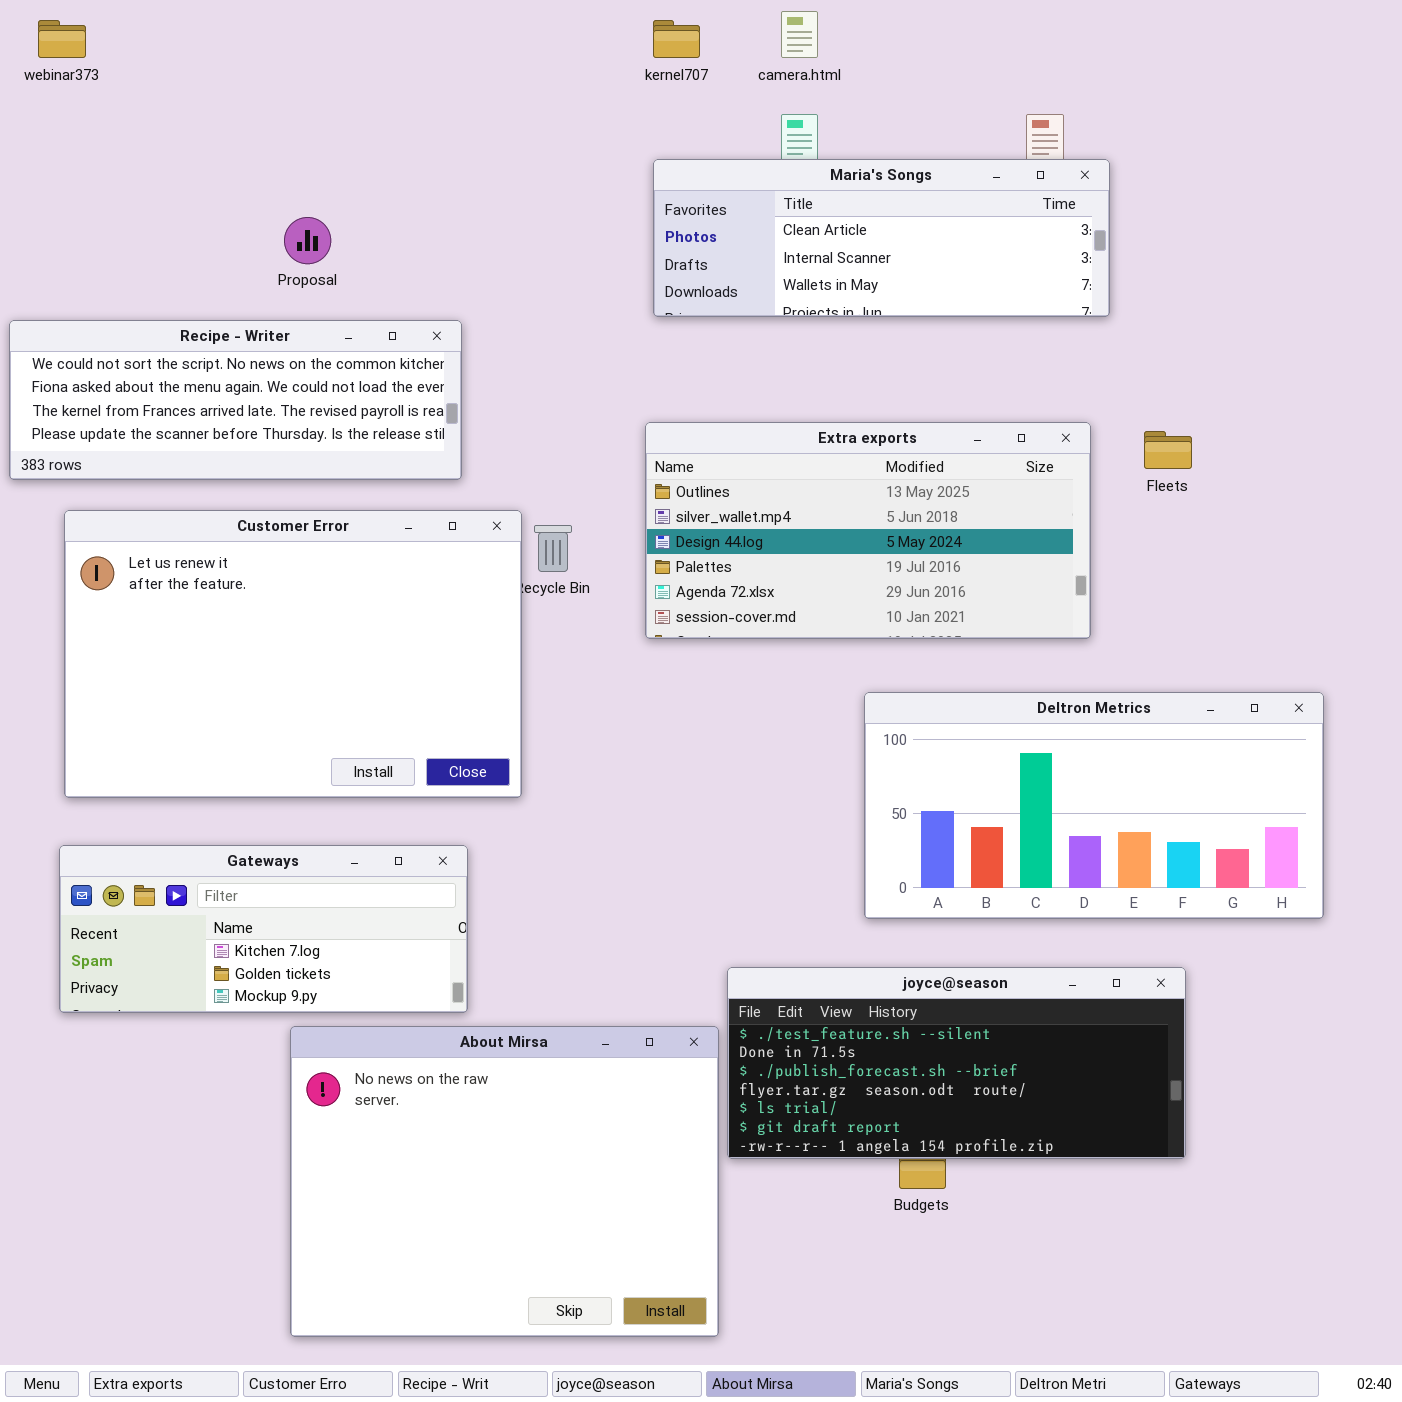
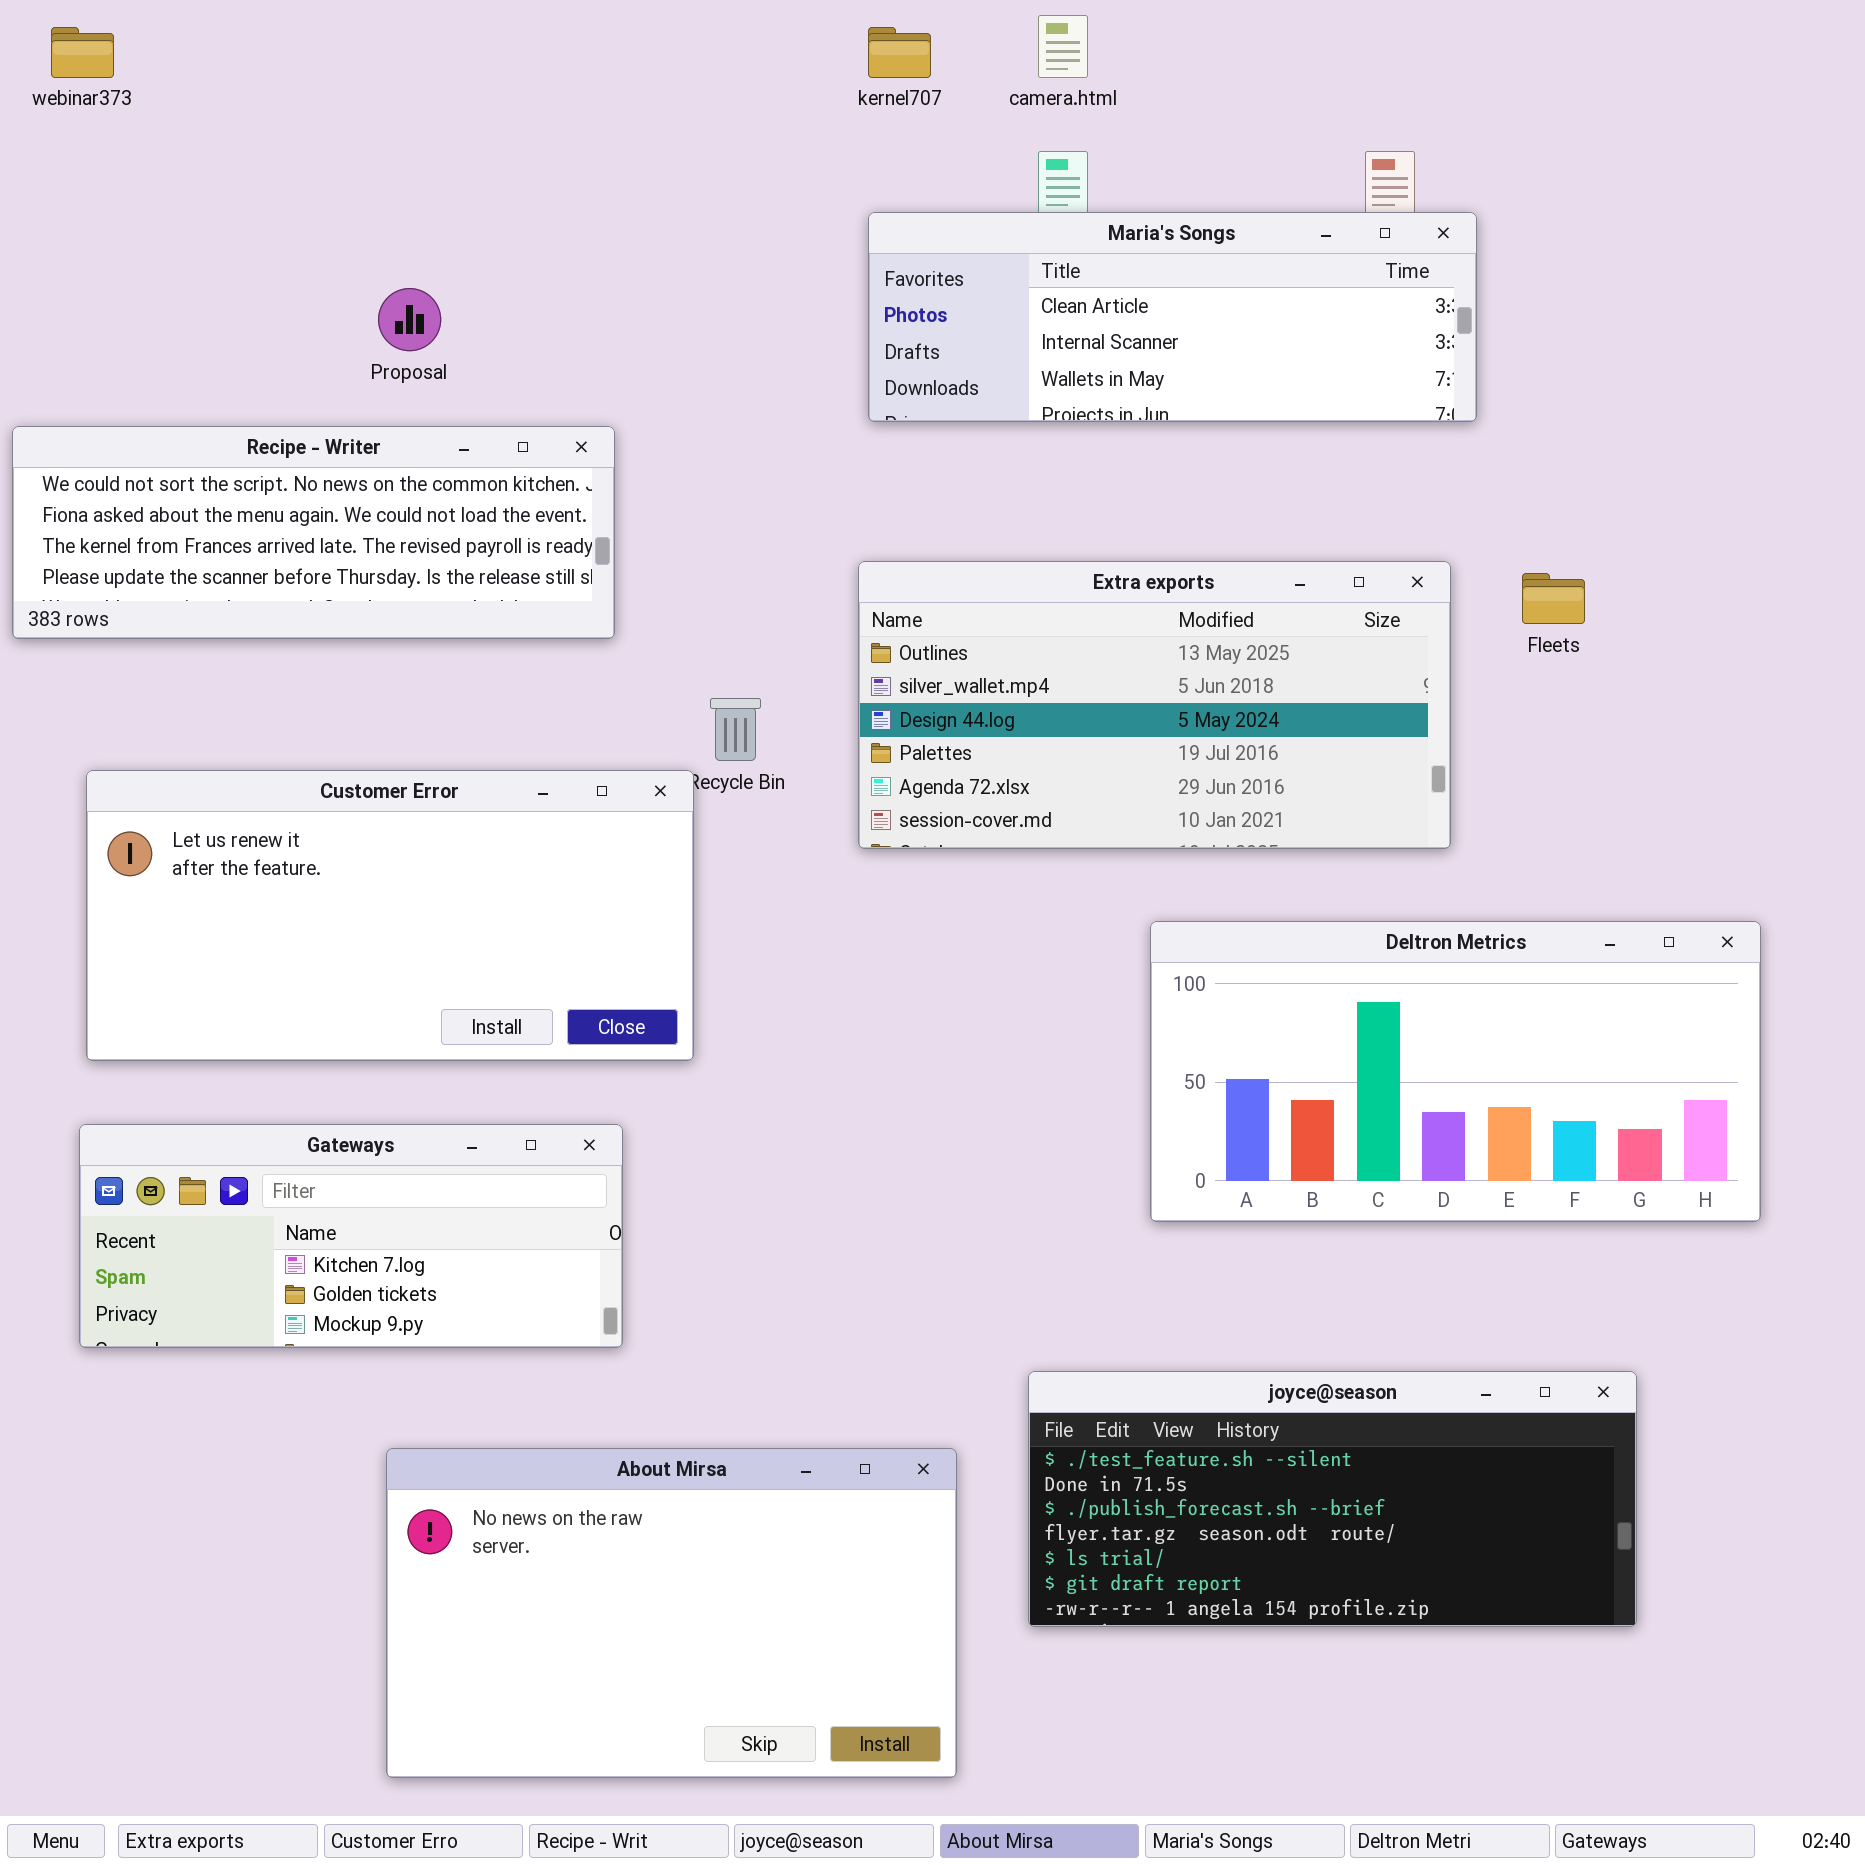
Customer Error: [64,510,522,798] -> [86,770,694,1061], resized
joyce@season: [727,967,1186,1159] -> [1028,1371,1637,1627], moved
About Mirsa: [290,1026,719,1337] -> [386,1448,957,1778], resized

